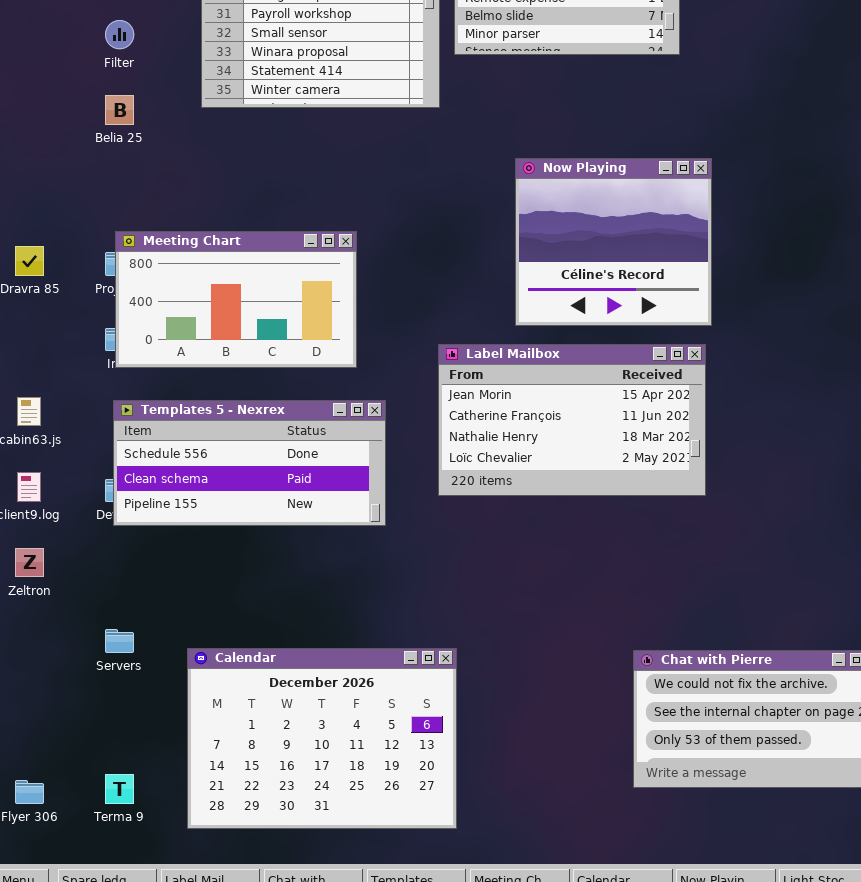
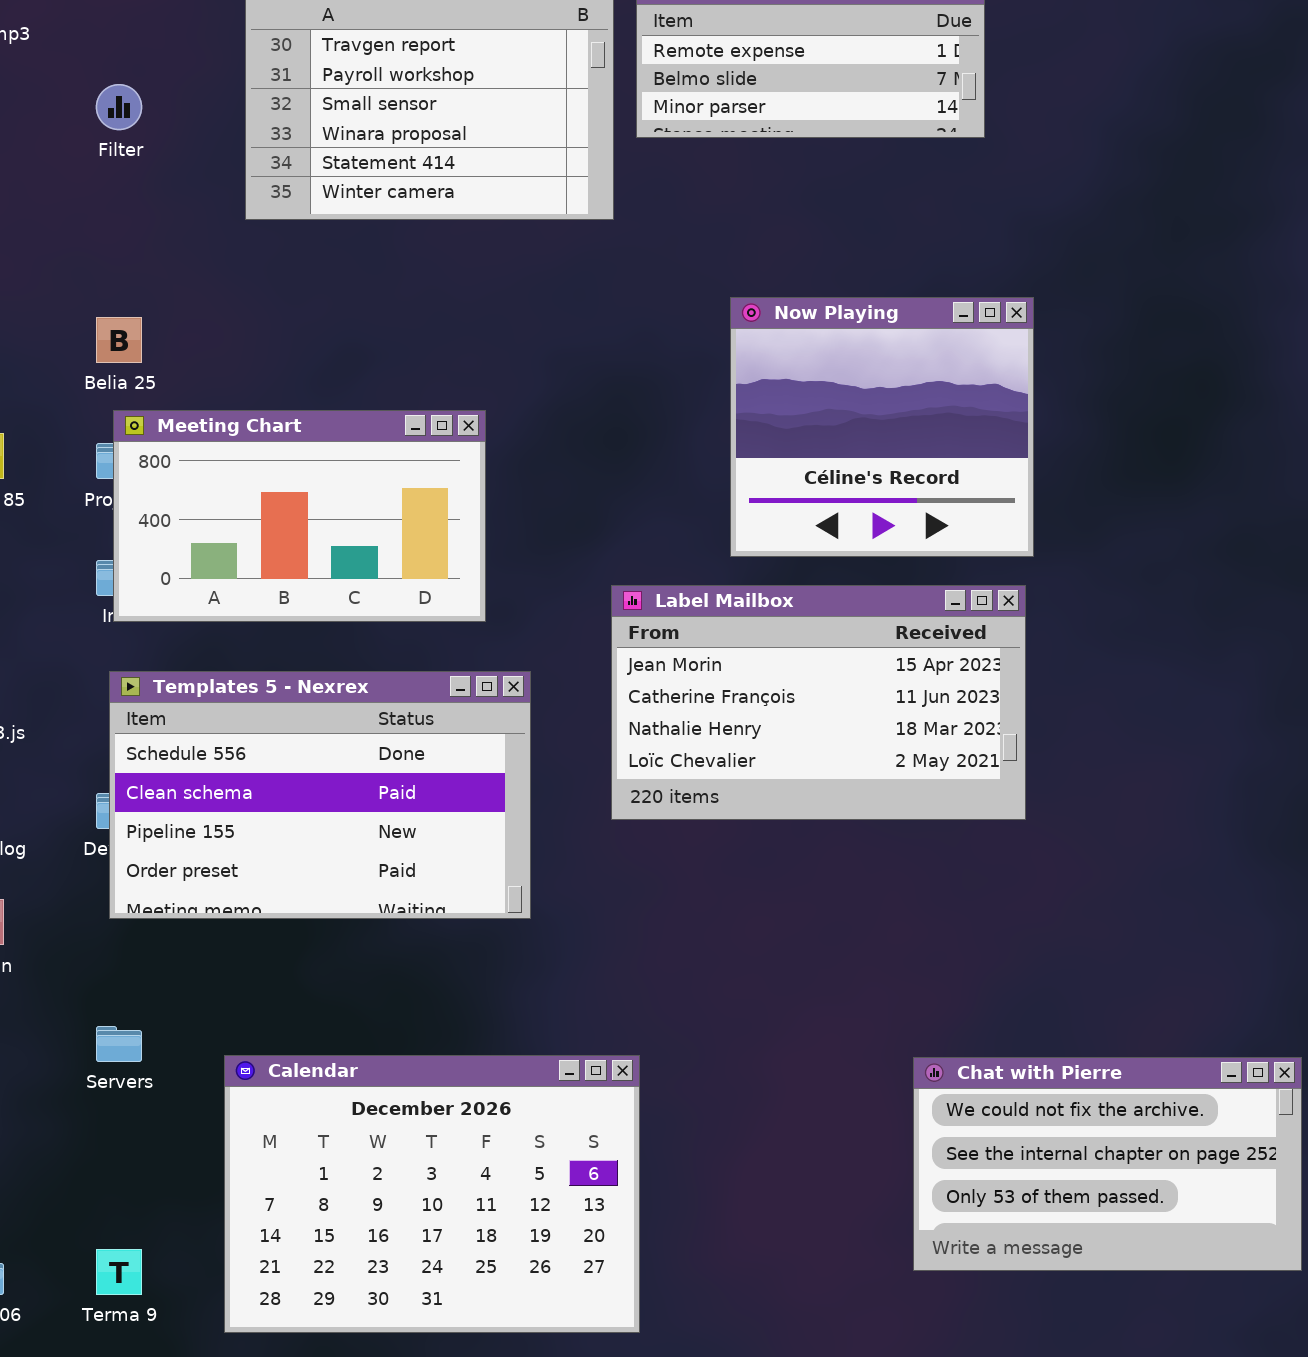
Belia 25: [105,95,134,125] -> [96,317,142,363], moved
Templates 5 - Nexrex: [113,400,386,526] -> [109,671,531,919], resized

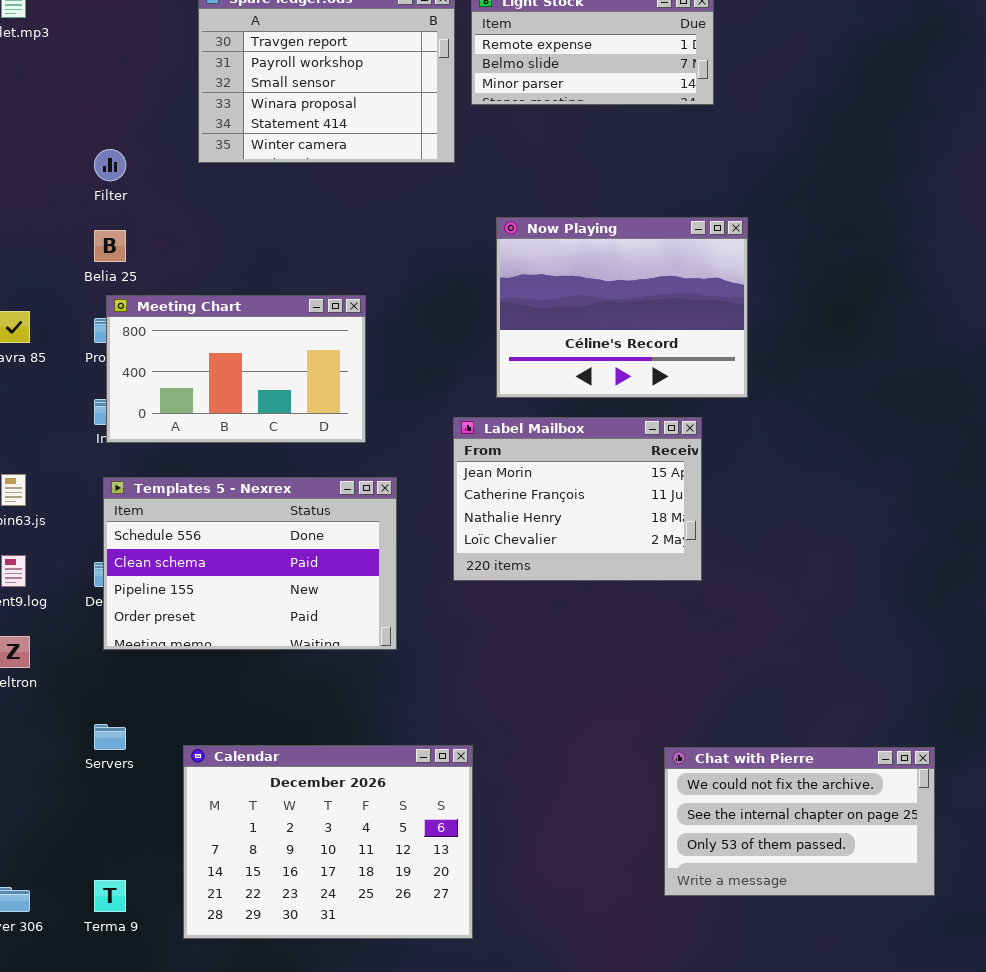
Filter: [96,84,142,130] -> [94,149,126,181], moved
Now Playing: [730,297,1034,557] -> [496,217,748,398], resized
Label Mailbox: [611,585,1026,820] -> [453,417,702,581], resized

